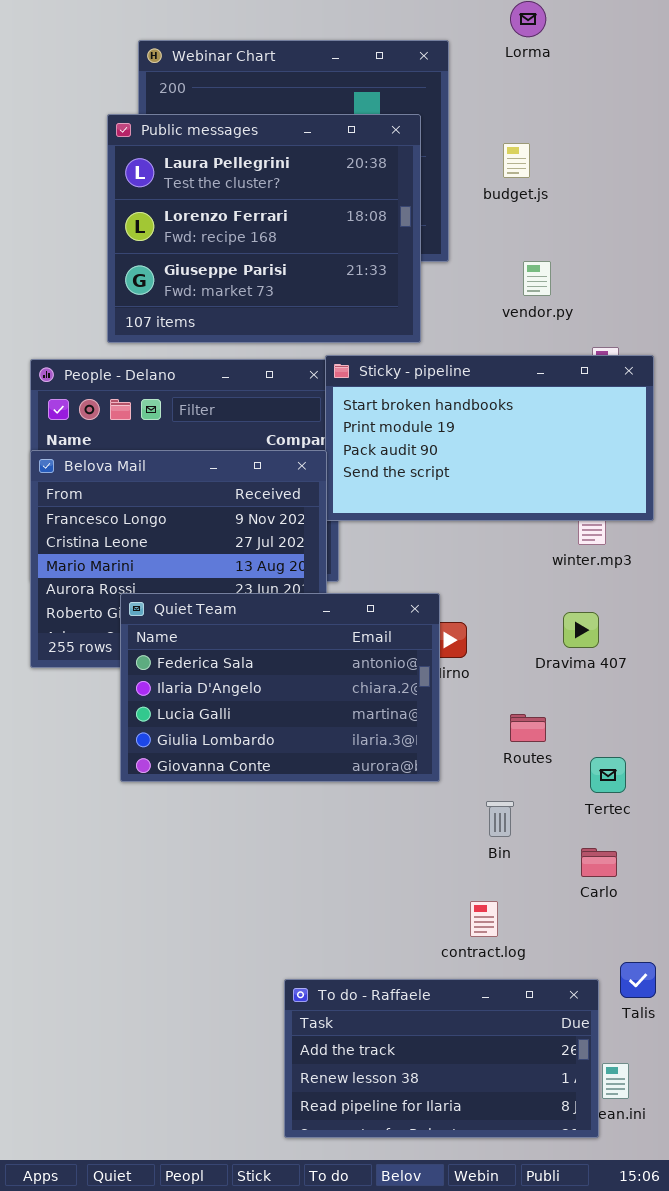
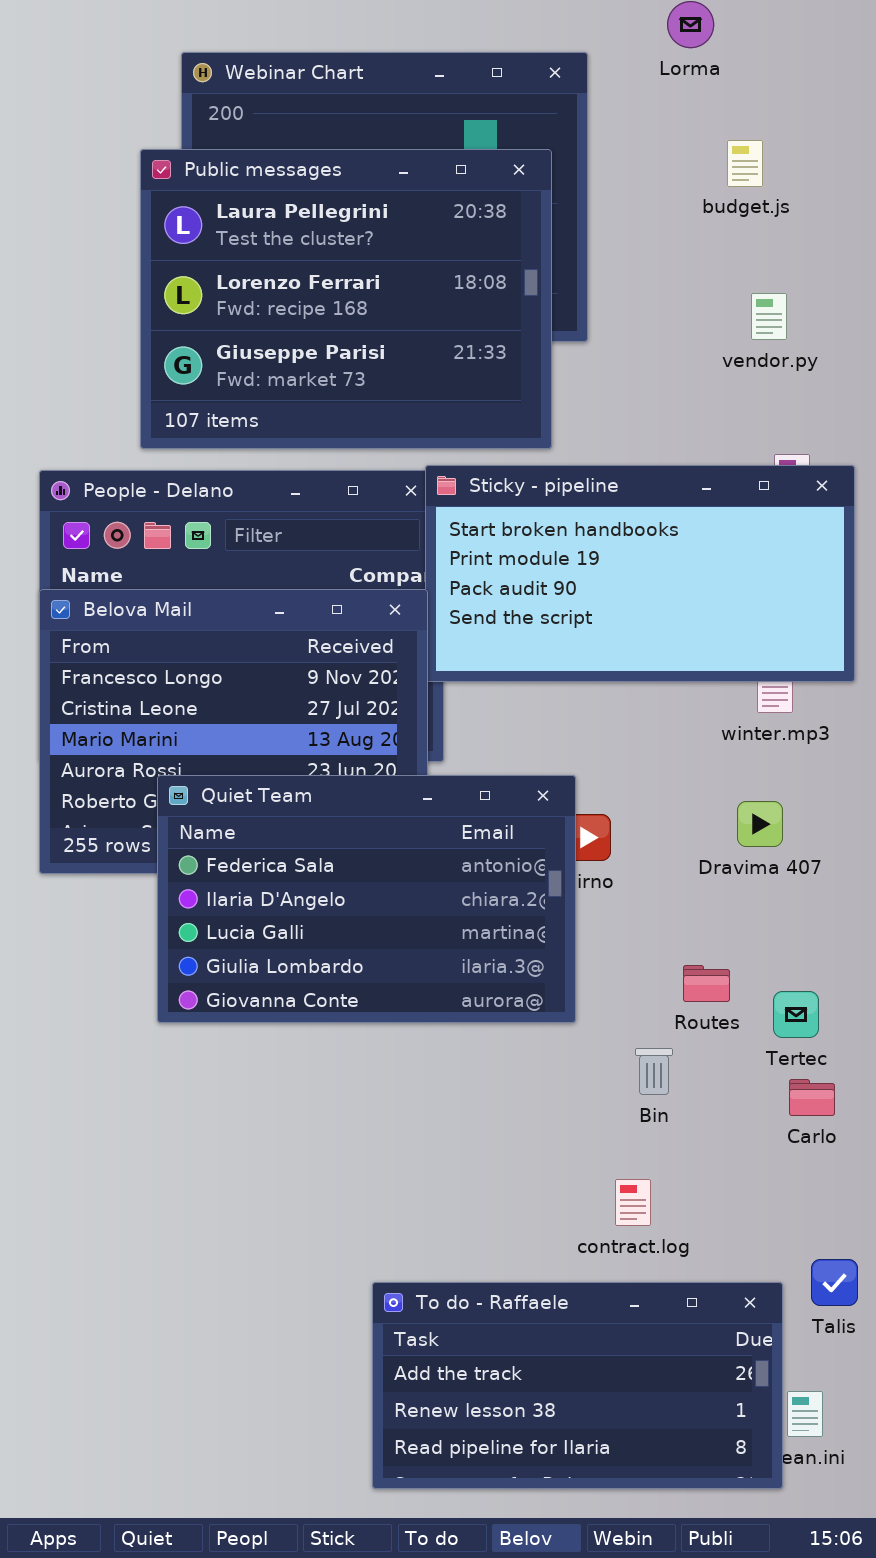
budget.js: [503,143,530,178] -> [727,140,763,187], moved
vendor.py: [523,261,551,296] -> [751,293,787,340], moved
Routes: [510,714,546,742] -> [683,965,730,1002], moved
Carlo: [581,848,617,877] -> [789,1079,835,1116], moved

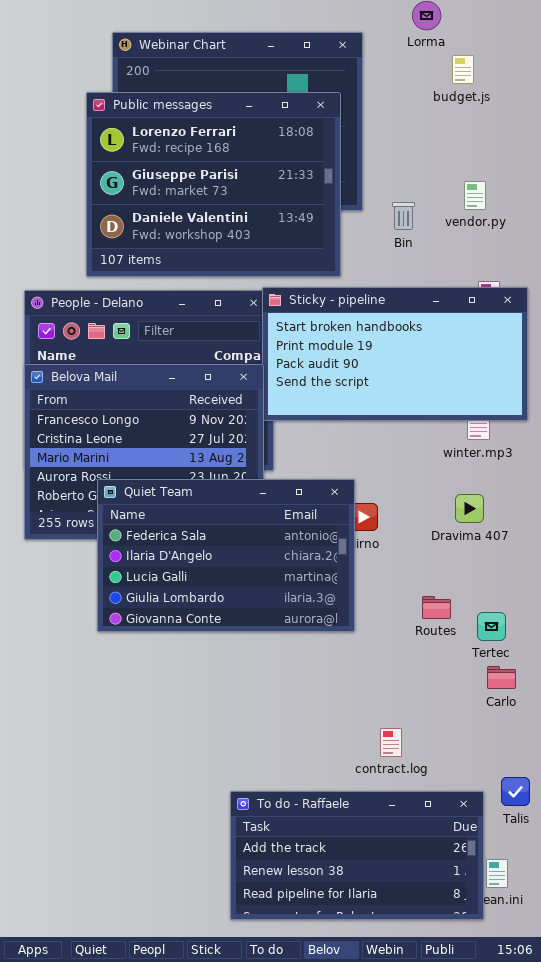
budget.js: [727,140,763,187] -> [452,55,474,84], moved
Public messages: [140,149,552,449] -> [86,92,341,277], scrolled down 1 row
Bin: [635,1048,673,1095] -> [392,202,415,230], moved

